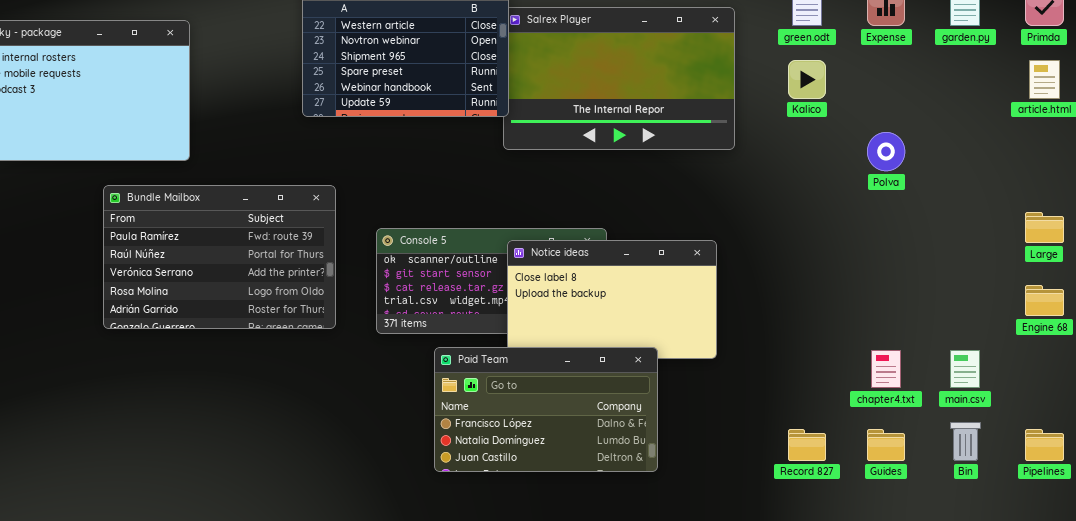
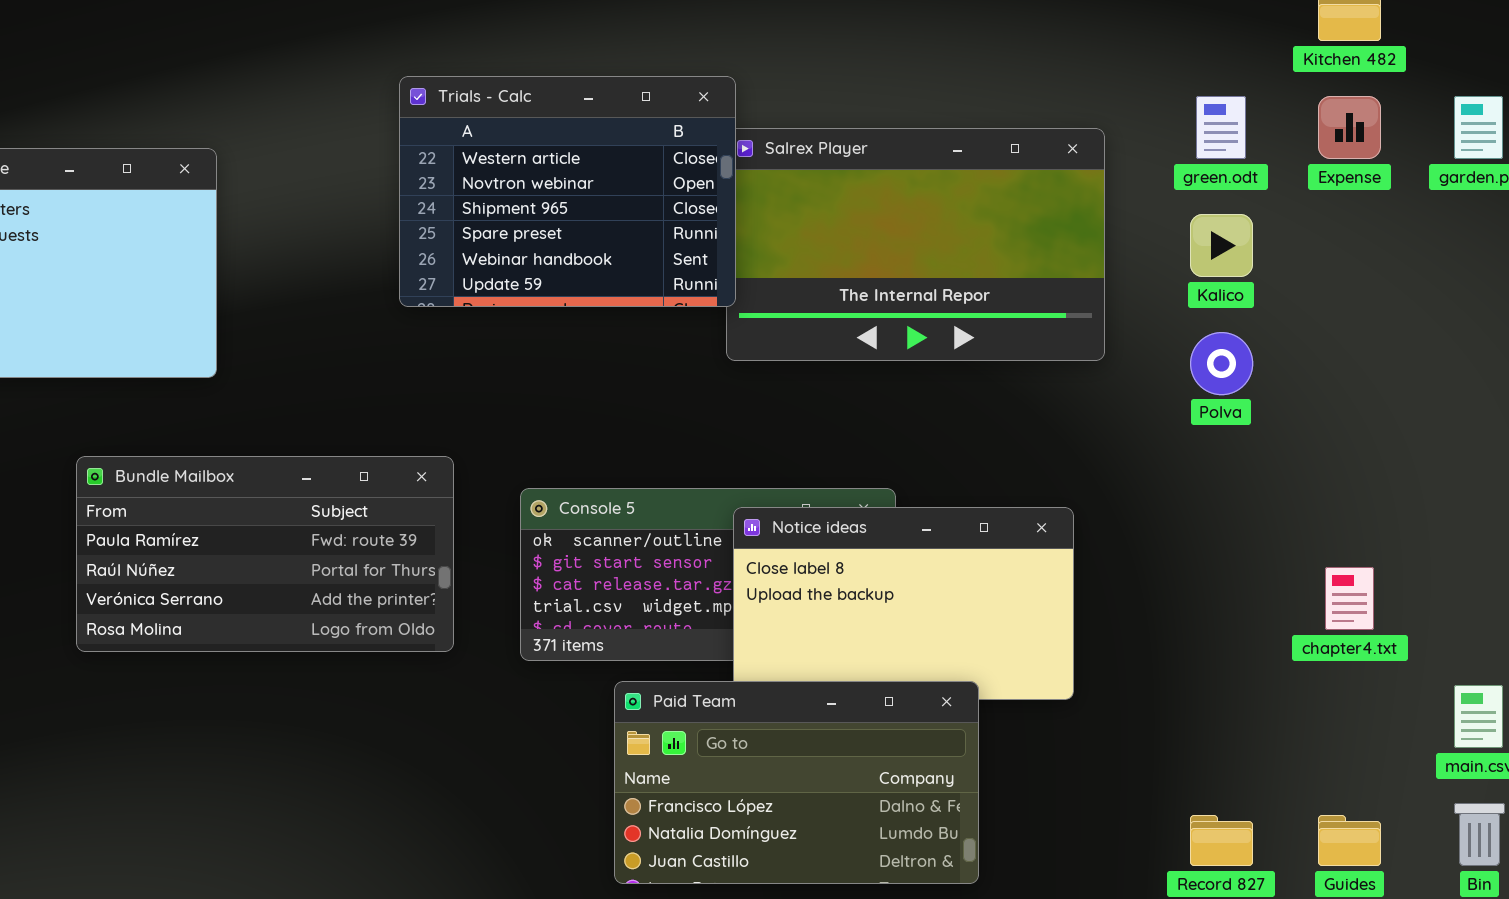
Polva: [867,132,905,171] -> [1190,332,1253,395], moved
Bundle Mailbox: [103,185,336,329] -> [76,456,454,652], resized
chapter4.txt: [871,350,901,388] -> [1325,567,1374,630], moved

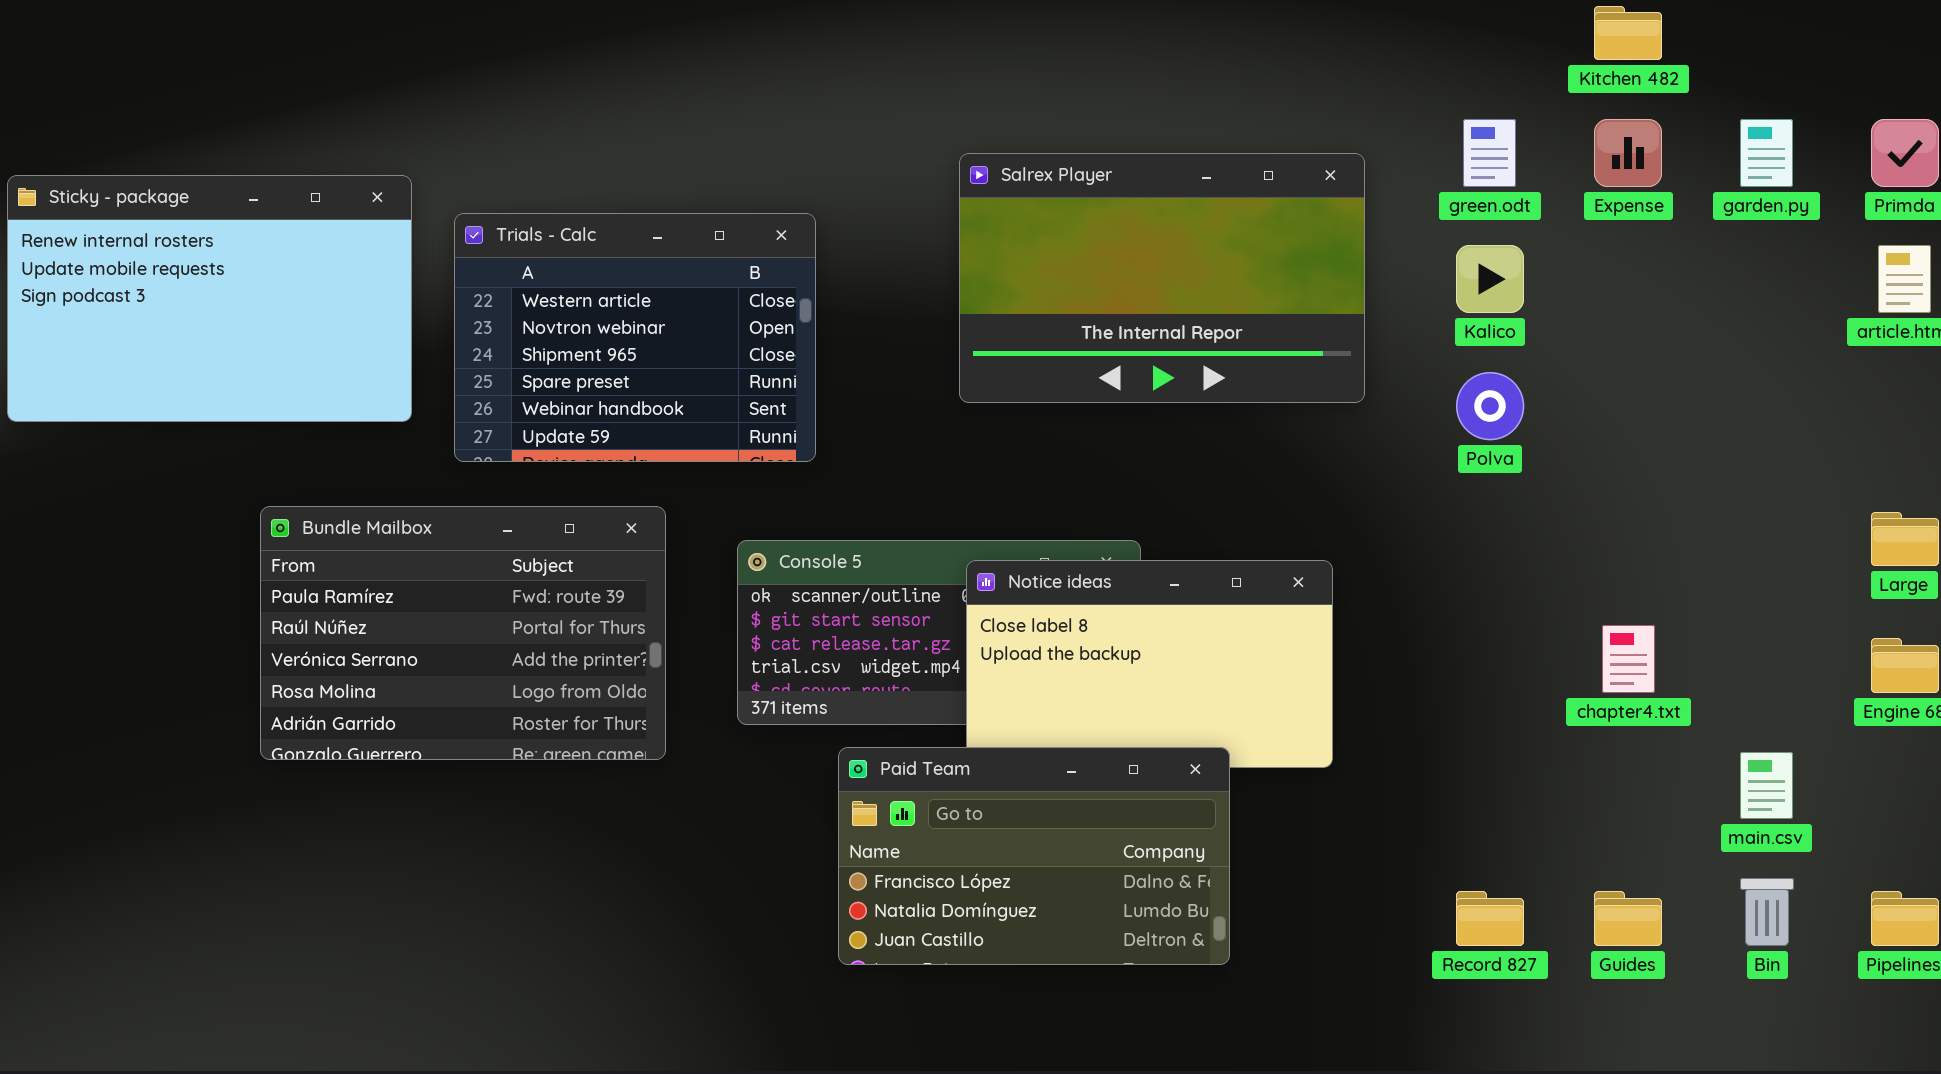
Trials - Calc: [399,76,736,307] -> [454,213,816,462], moved
Bundle Mailbox: [76,456,454,652] -> [260,506,666,760], resized

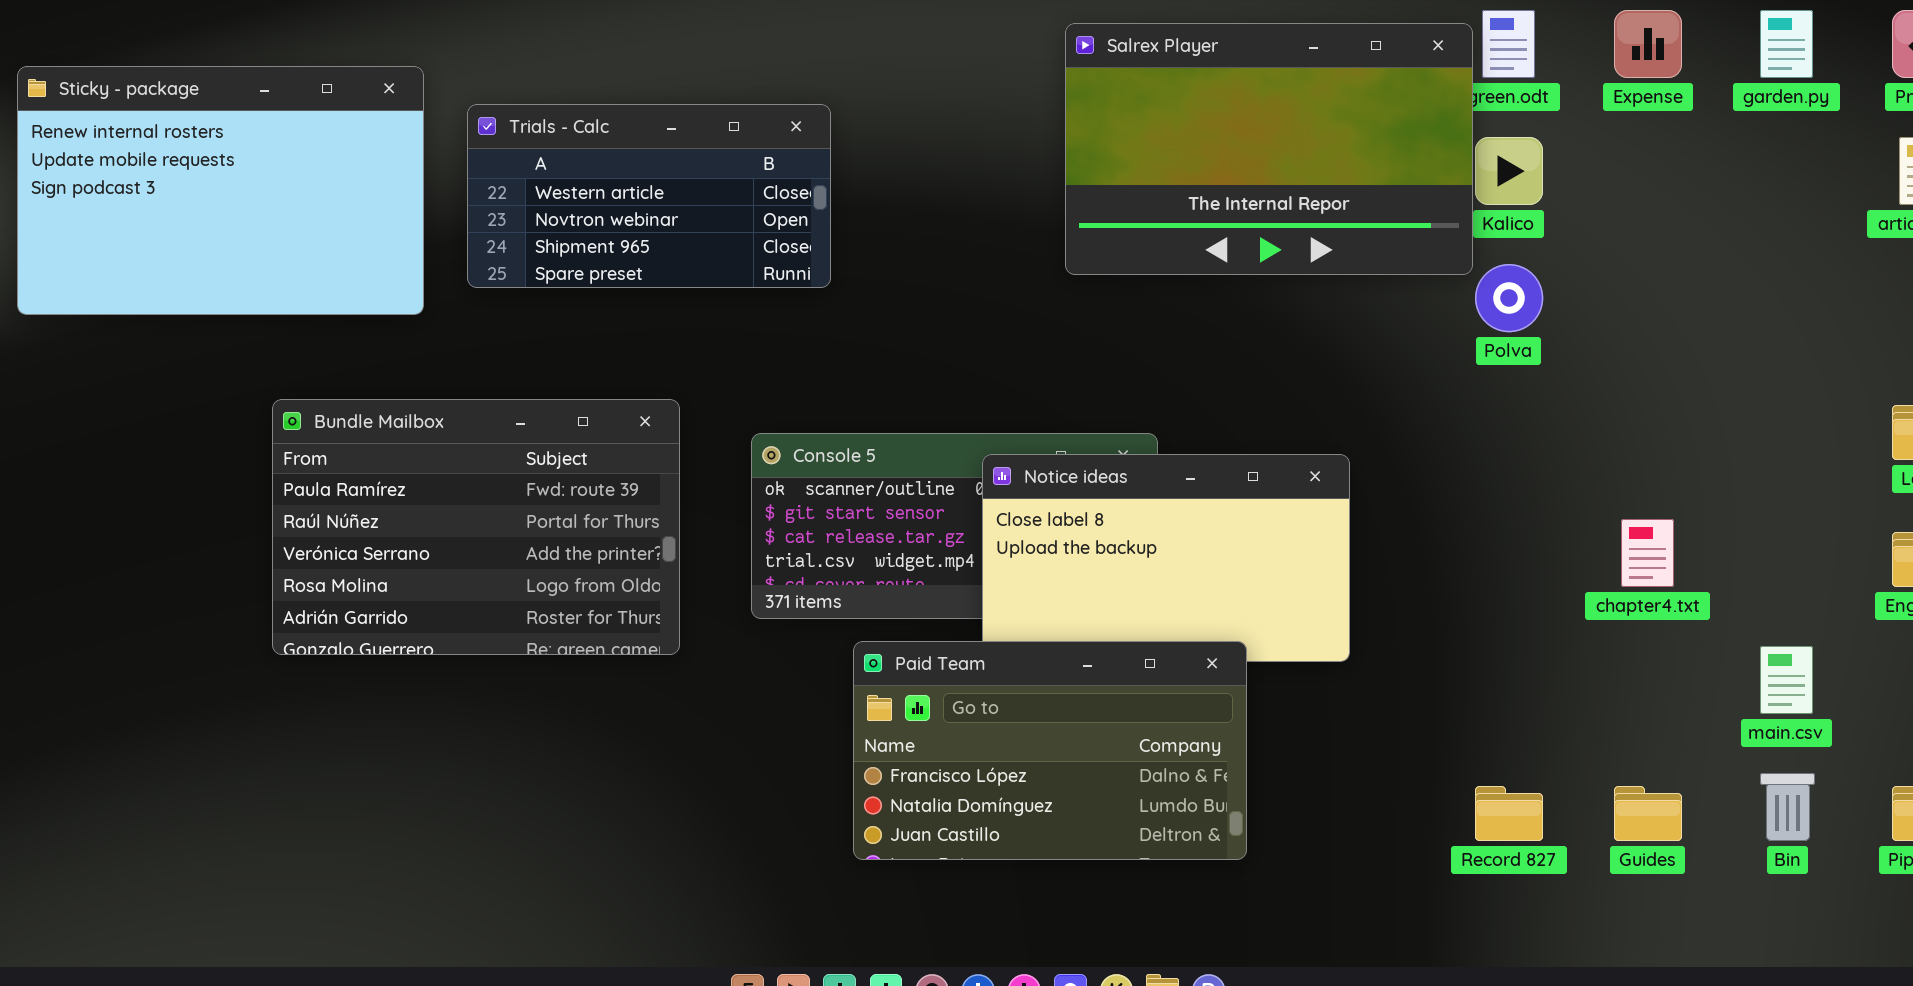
Salrex Player: [959,153,1365,403] -> [1065,23,1473,275], moved
Trials - Calc: [454,213,816,462] -> [467,104,831,288], resized

